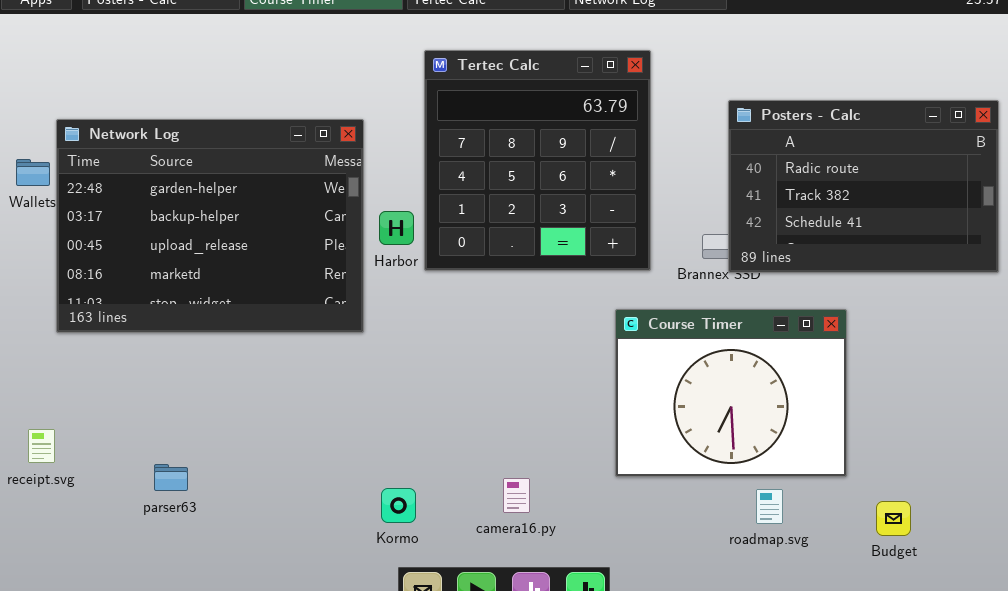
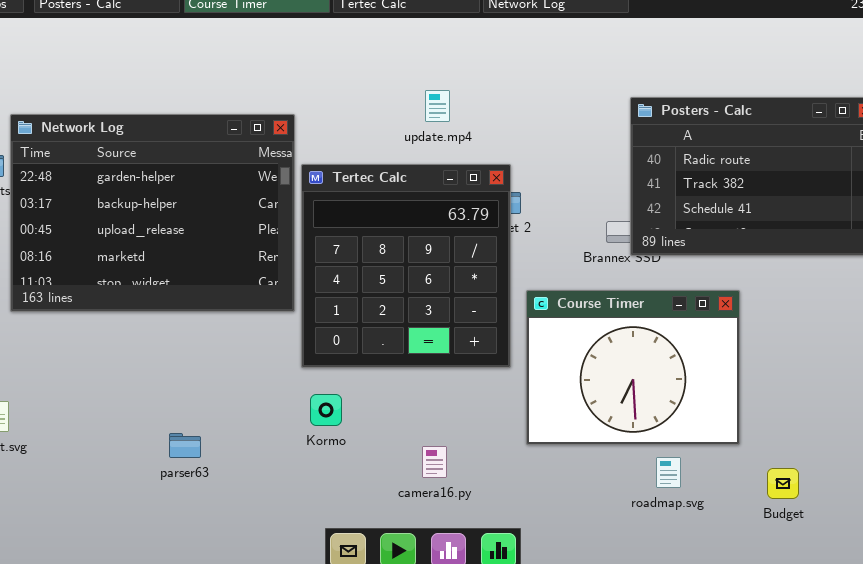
Tertec Calc: [424,50,651,271] -> [301,164,511,368], moved
parser63: [154,464,188,491] -> [169,433,201,458], moved
Kormo: [381,488,416,523] -> [310,394,342,426], moved

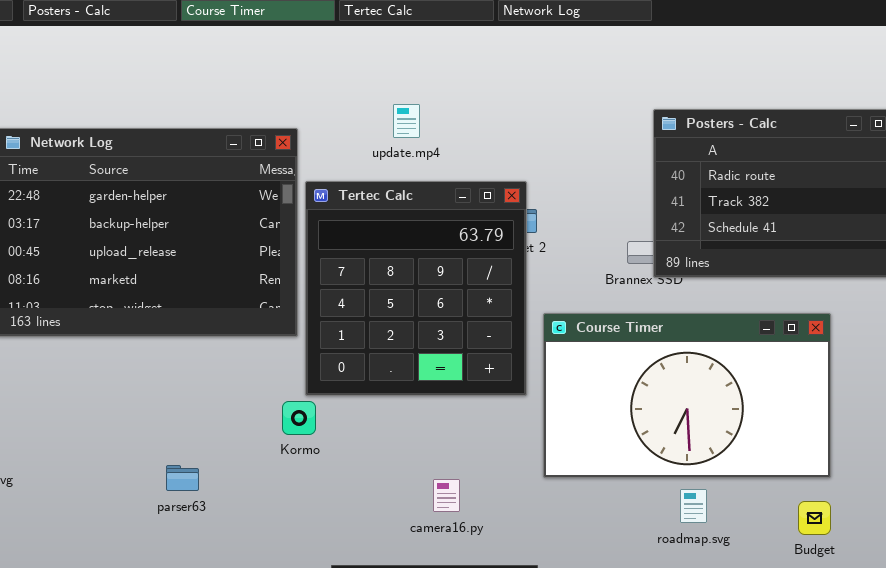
update.mp4: [425,90,450,122] -> [393,104,420,138], moved
Course Timer: [526,290,740,445] -> [543,313,831,478], resized
Kormo: [310,394,342,426] -> [282,401,316,435], moved

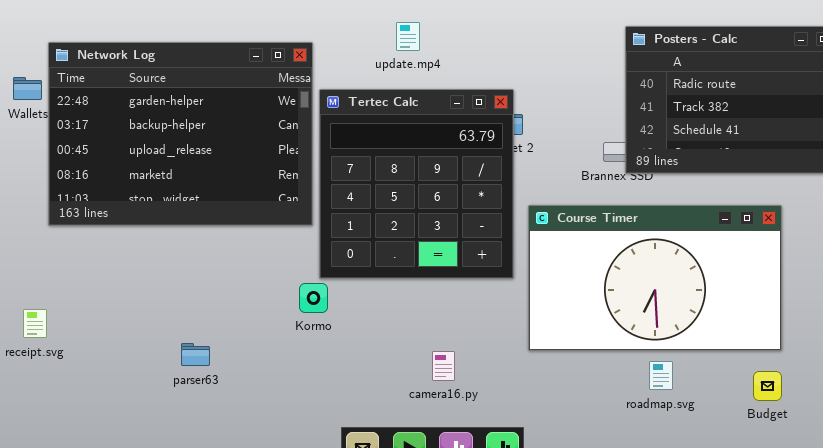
parser63: [166,465,199,491] -> [181,343,210,366], moved

